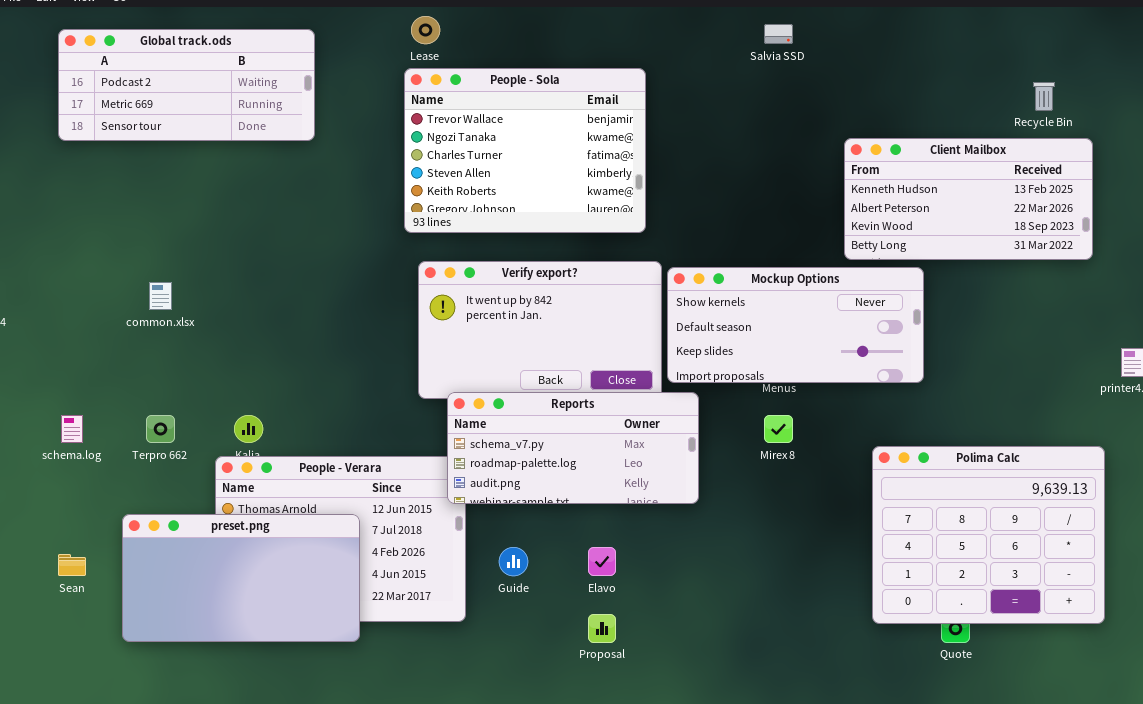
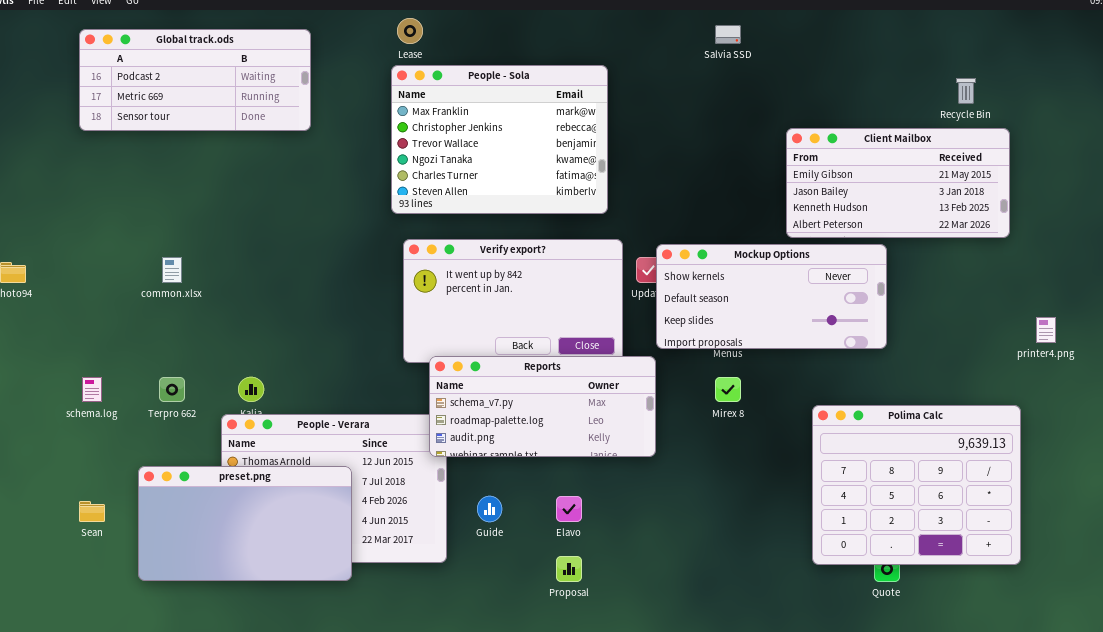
People - Sola: [404,68,646,233] -> [391,65,608,214], scrolled up 2 rows
Client Mailbox: [844,138,1093,260] -> [786,128,1010,238], scrolled up 2 rows
Mockup Options: [667,267,924,383] -> [656,244,887,349], moved

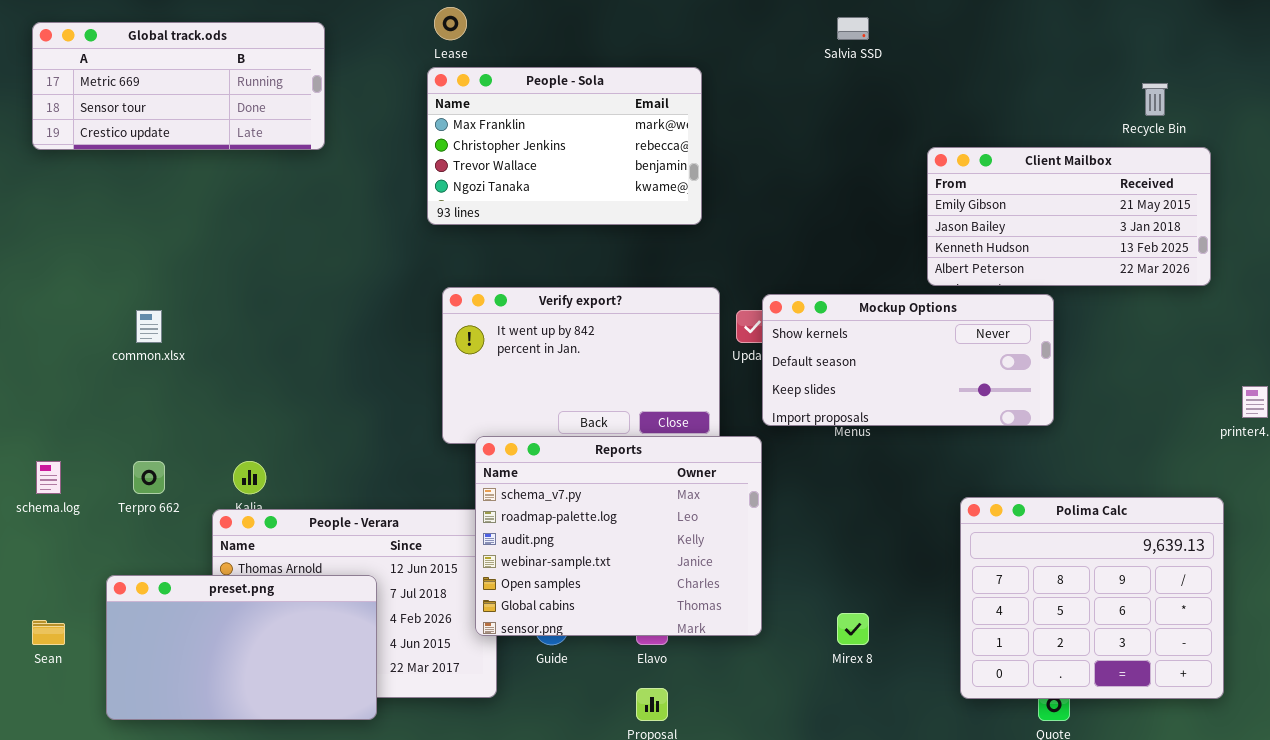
Global track.ods: [79,29,311,131] -> [32,22,325,150], scrolled down 1 row
People - Sola: [391,65,608,214] -> [427,67,702,225], resized
Reports: [429,356,656,457] -> [475,436,762,636], resized
Mirex 8: [715,377,741,402] -> [837,613,869,645], moved

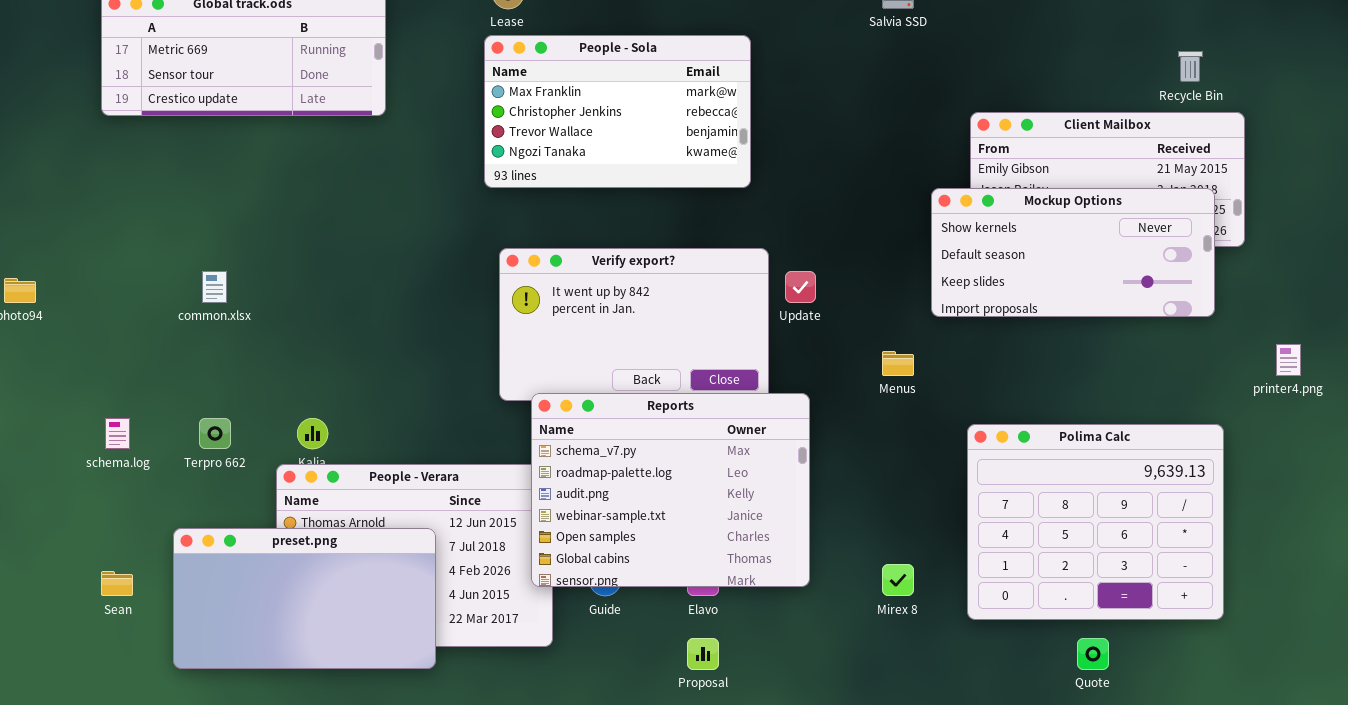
Mockup Options: [762,294,1054,426] -> [931,188,1215,317], moved
Polima Calc: [960,497,1224,699] -> [967,424,1224,620], moved

